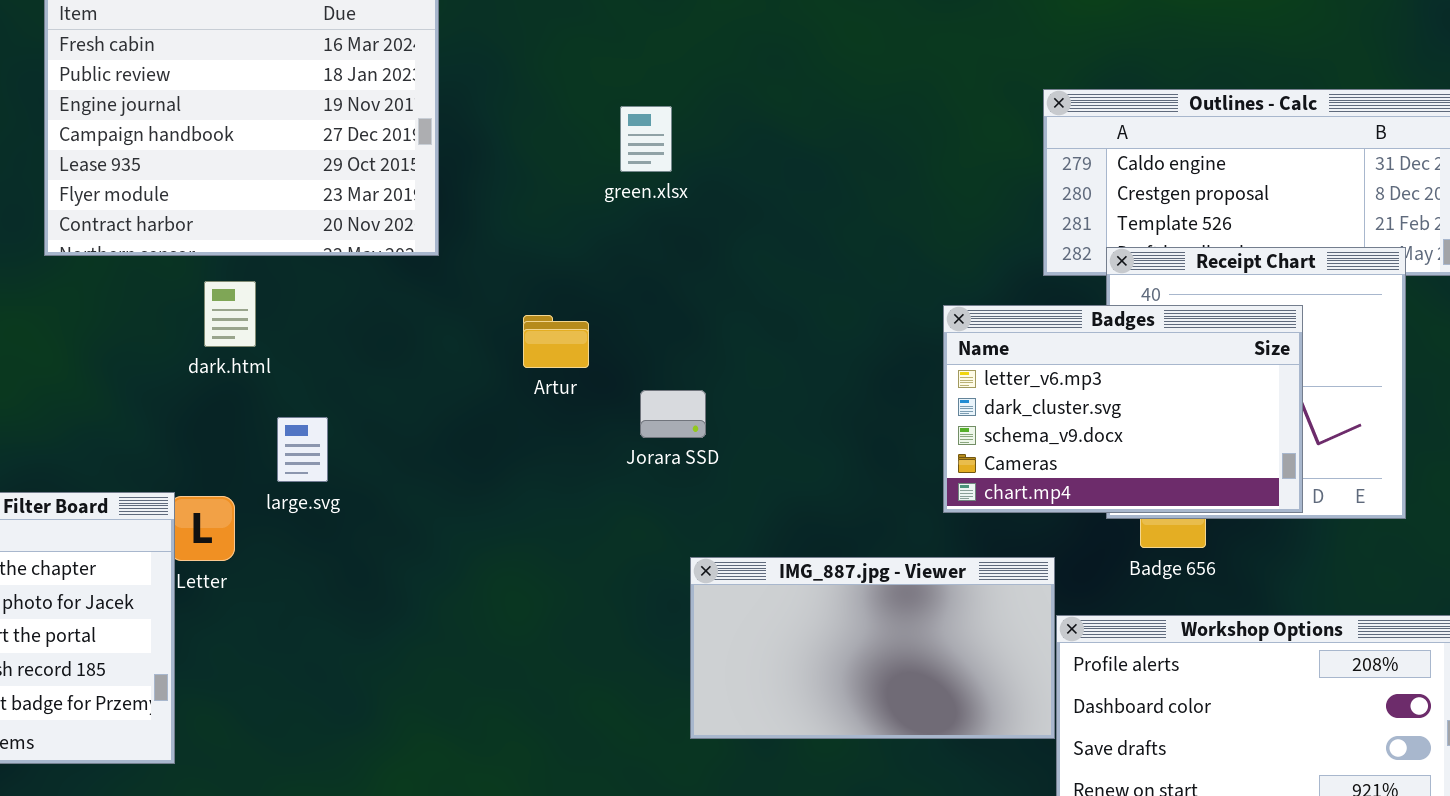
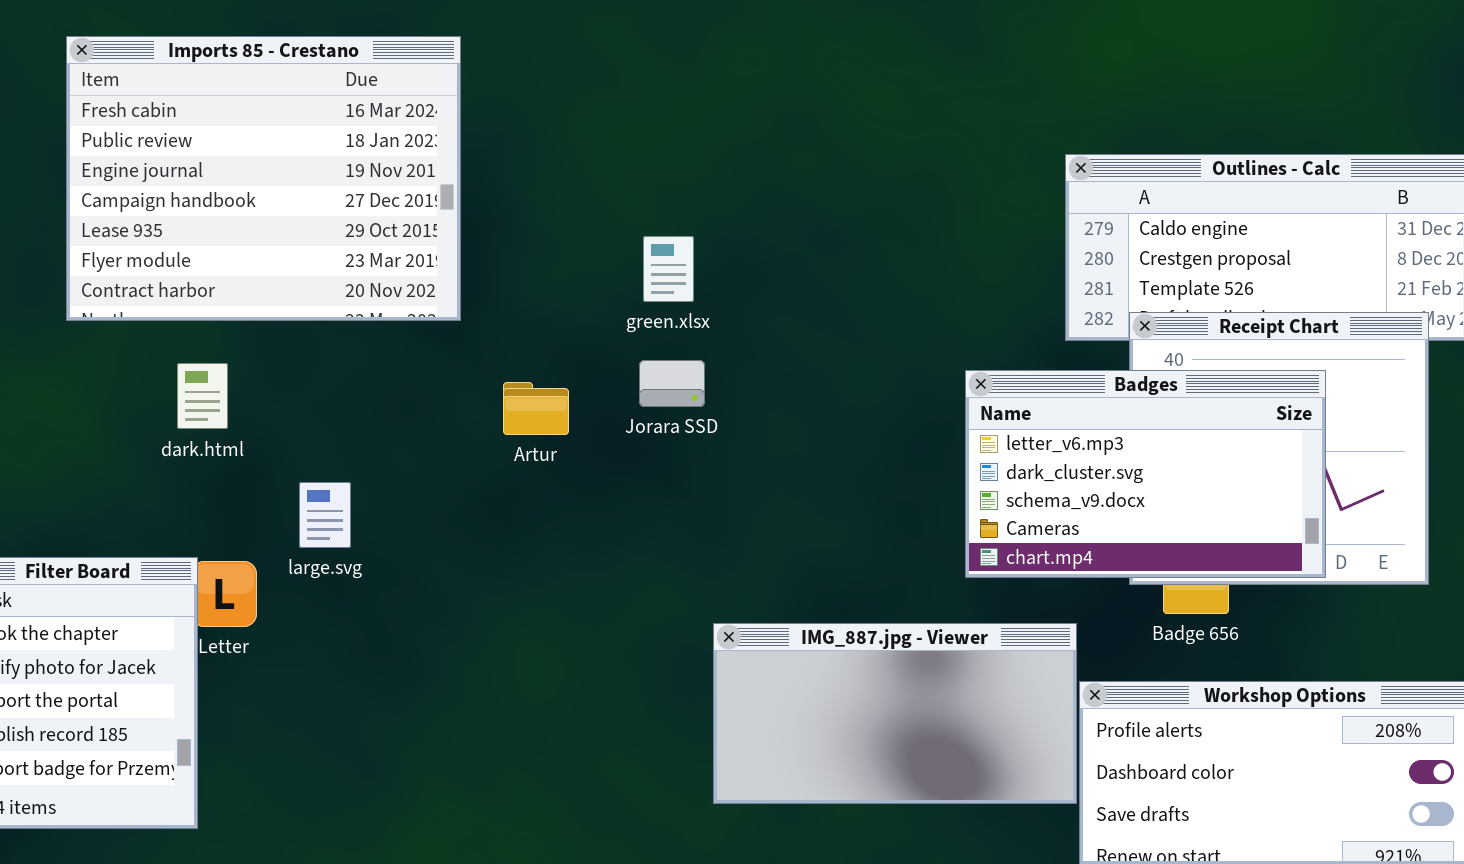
green.xlsx: [620,106,672,172] -> [643,236,694,302], moved
dark.html: [204,281,256,347] -> [177,363,228,429], moved
Artur: [523,315,589,368] -> [503,382,569,435], moved
Jorara SSD: [640,390,706,438] -> [639,360,705,407], moved

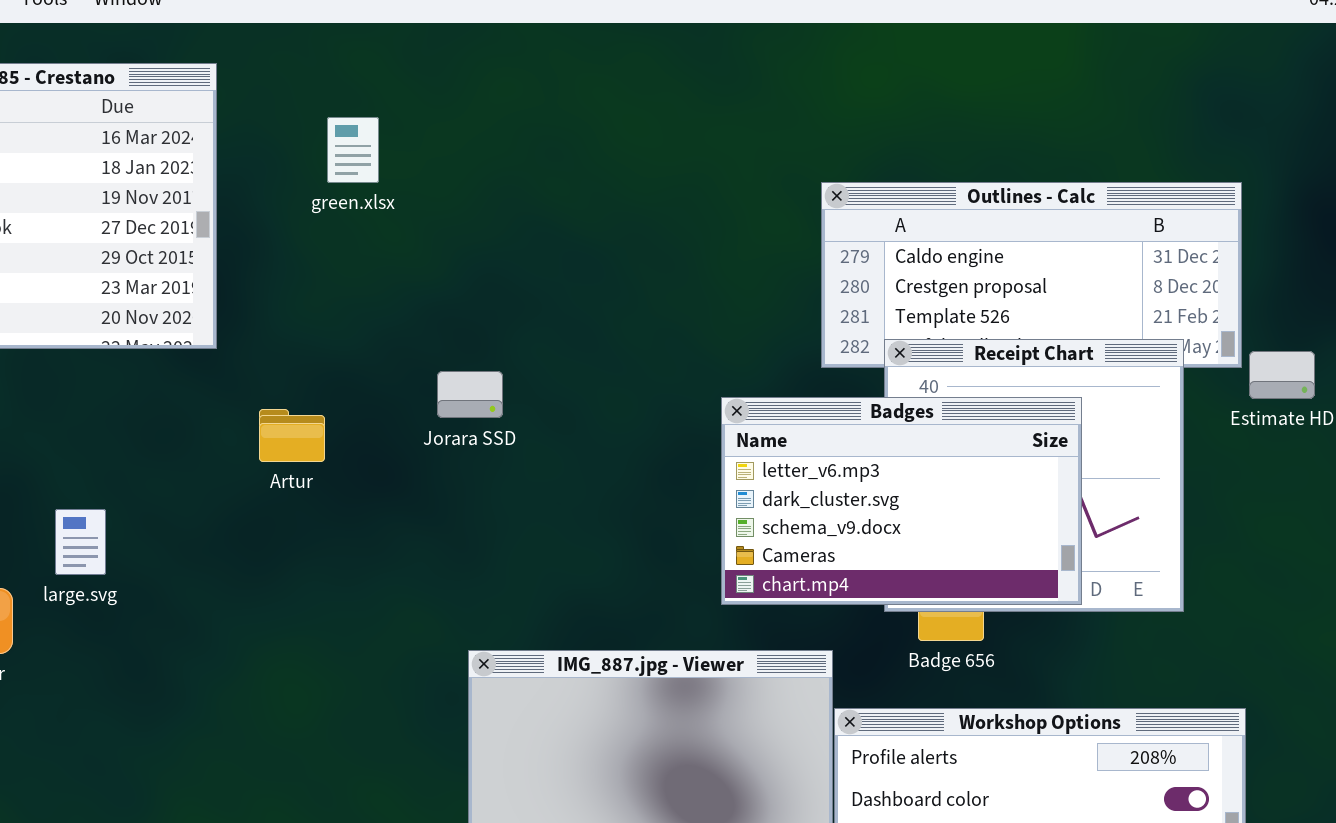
green.xlsx: [643,236,694,302] -> [327,117,379,183], moved
Jorara SSD: [639,360,705,407] -> [437,371,503,418], moved

